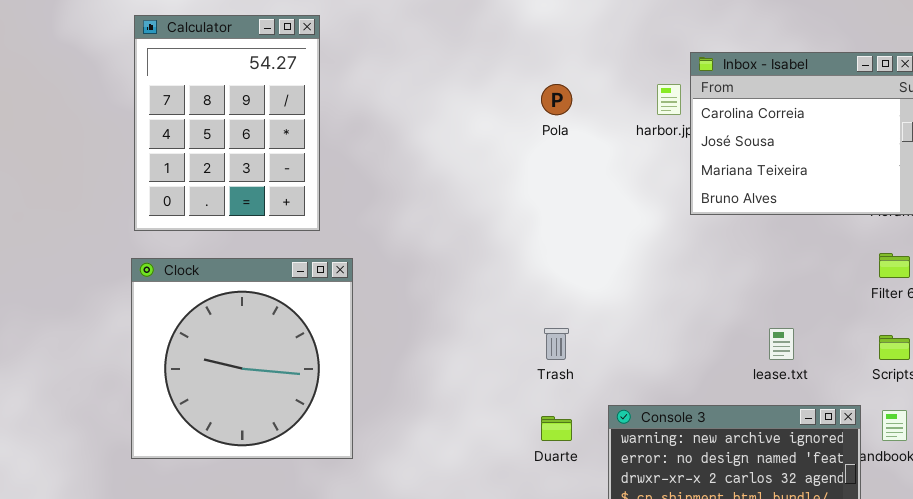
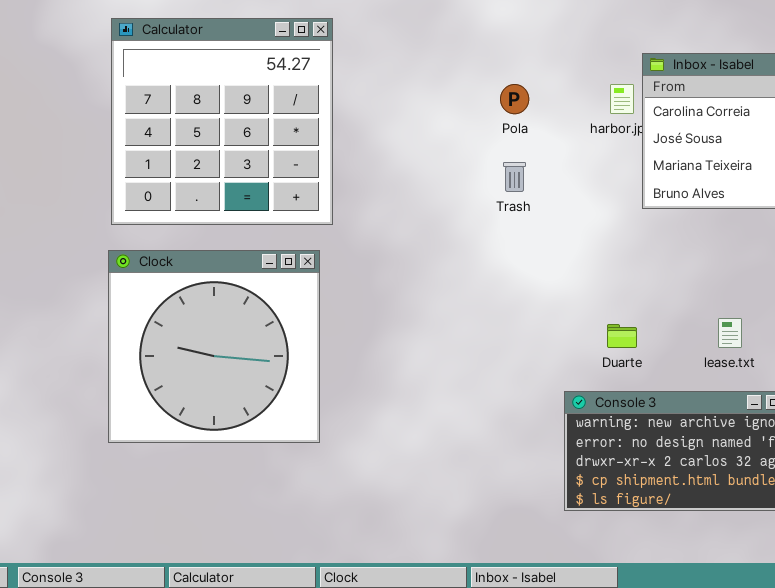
Calculator: [134,15,320,231] -> [111,18,333,225], resized
Trash: [544,328,569,360] -> [503,162,526,192], moved
Duarte: [541,416,572,441] -> [607,324,637,348], moved

